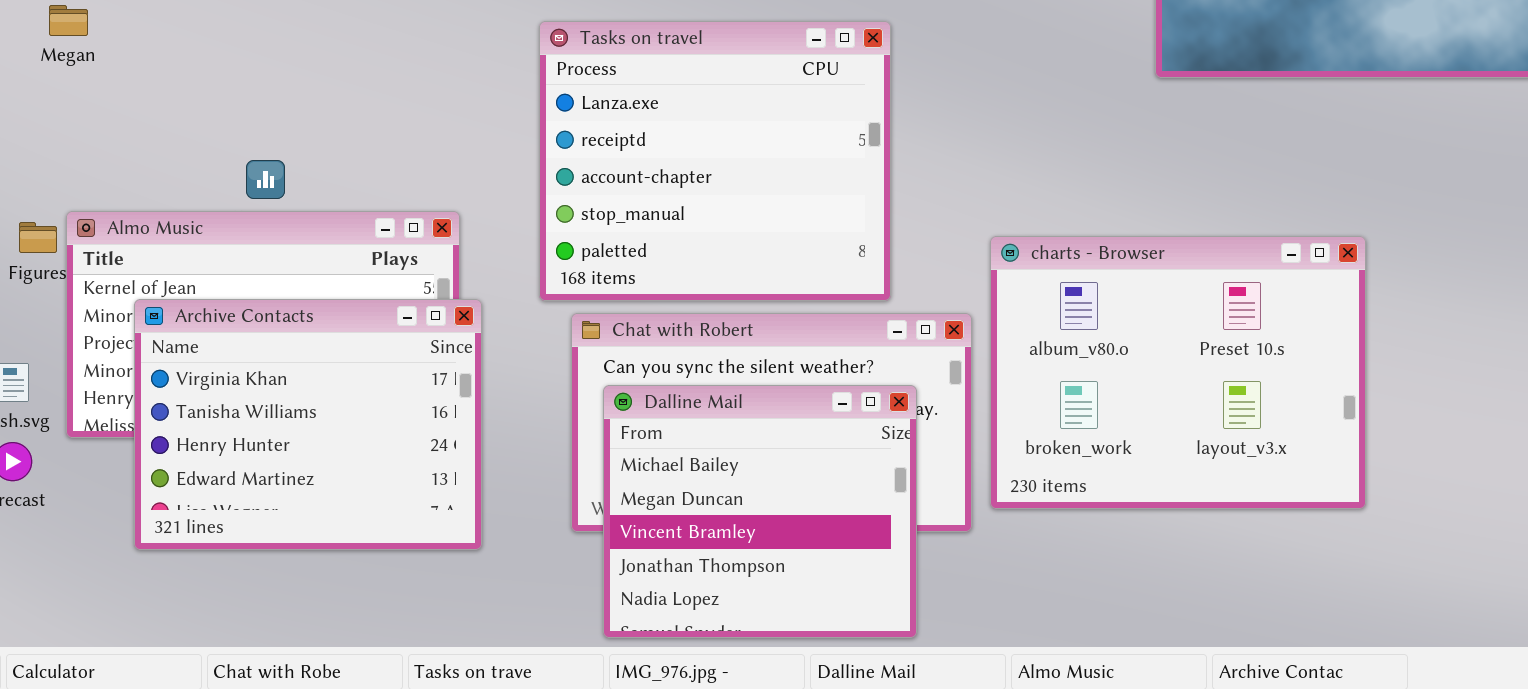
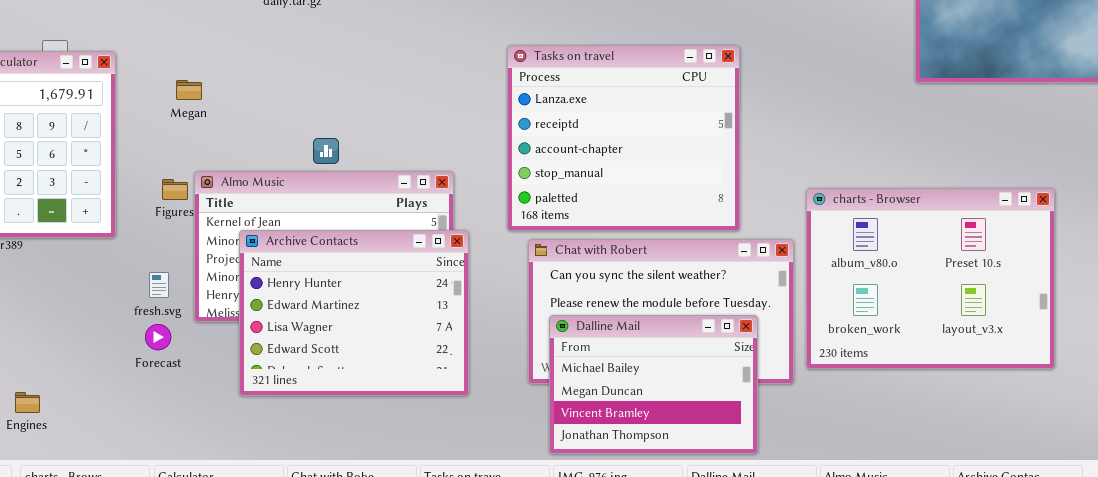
Megan: [49,5,88,36] -> [176,80,202,100], moved
Archive Contacts: [134,299,482,550] -> [239,230,469,396], scrolled down 2 rows
Dalline Mail: [603,385,917,638] -> [549,315,758,454], resized

